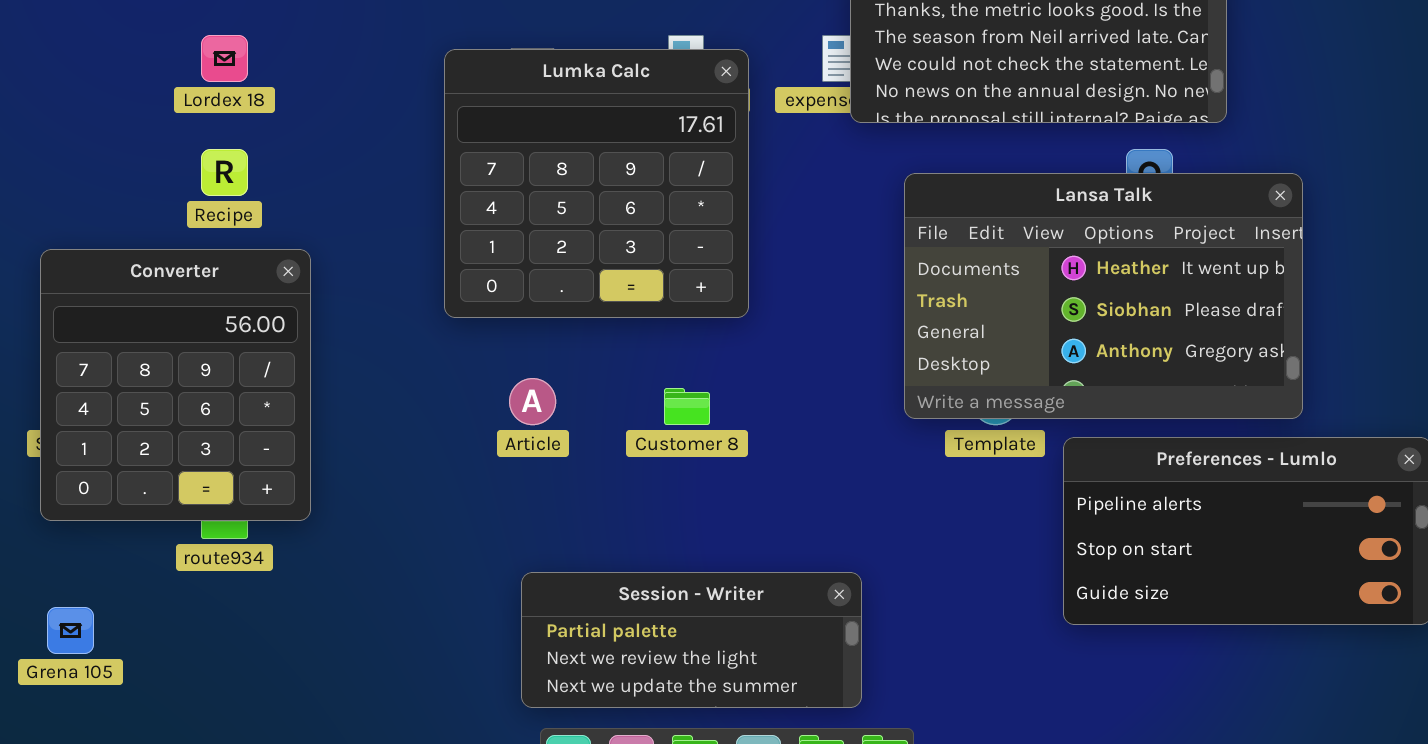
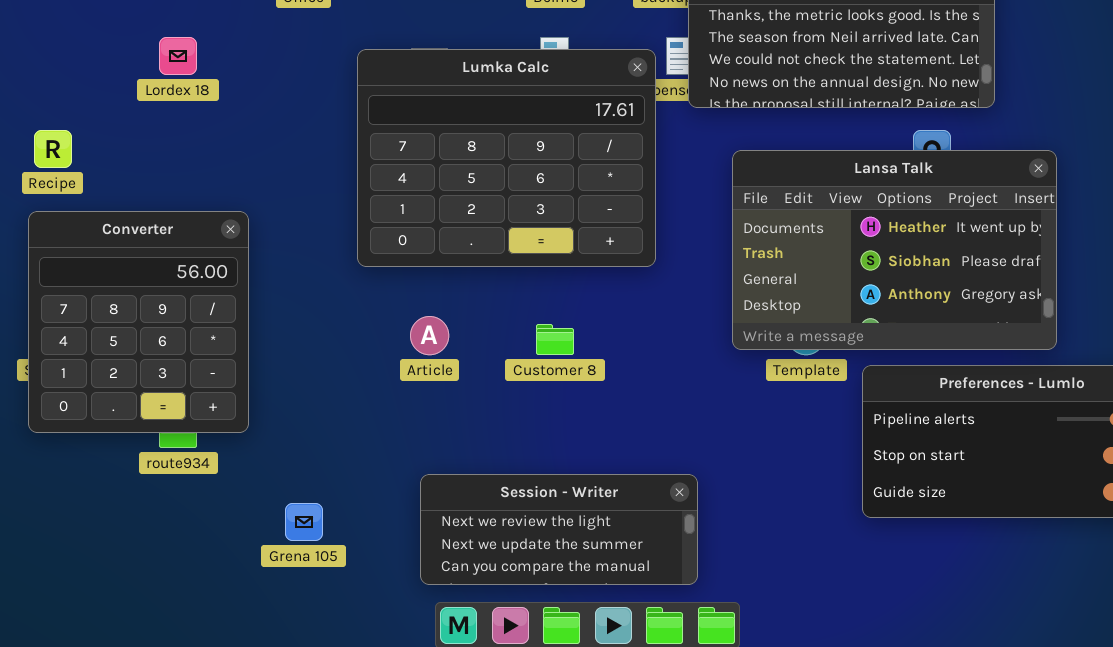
Lumka Calc: [444,49,749,318] -> [357,49,656,267], resized
Recipe: [201,149,248,196] -> [34,130,72,168], moved
Session - Writer: [521,572,862,708] -> [420,474,698,585], scrolled down 1 row
Grena 105: [47,607,94,654] -> [285,503,323,541], moved

